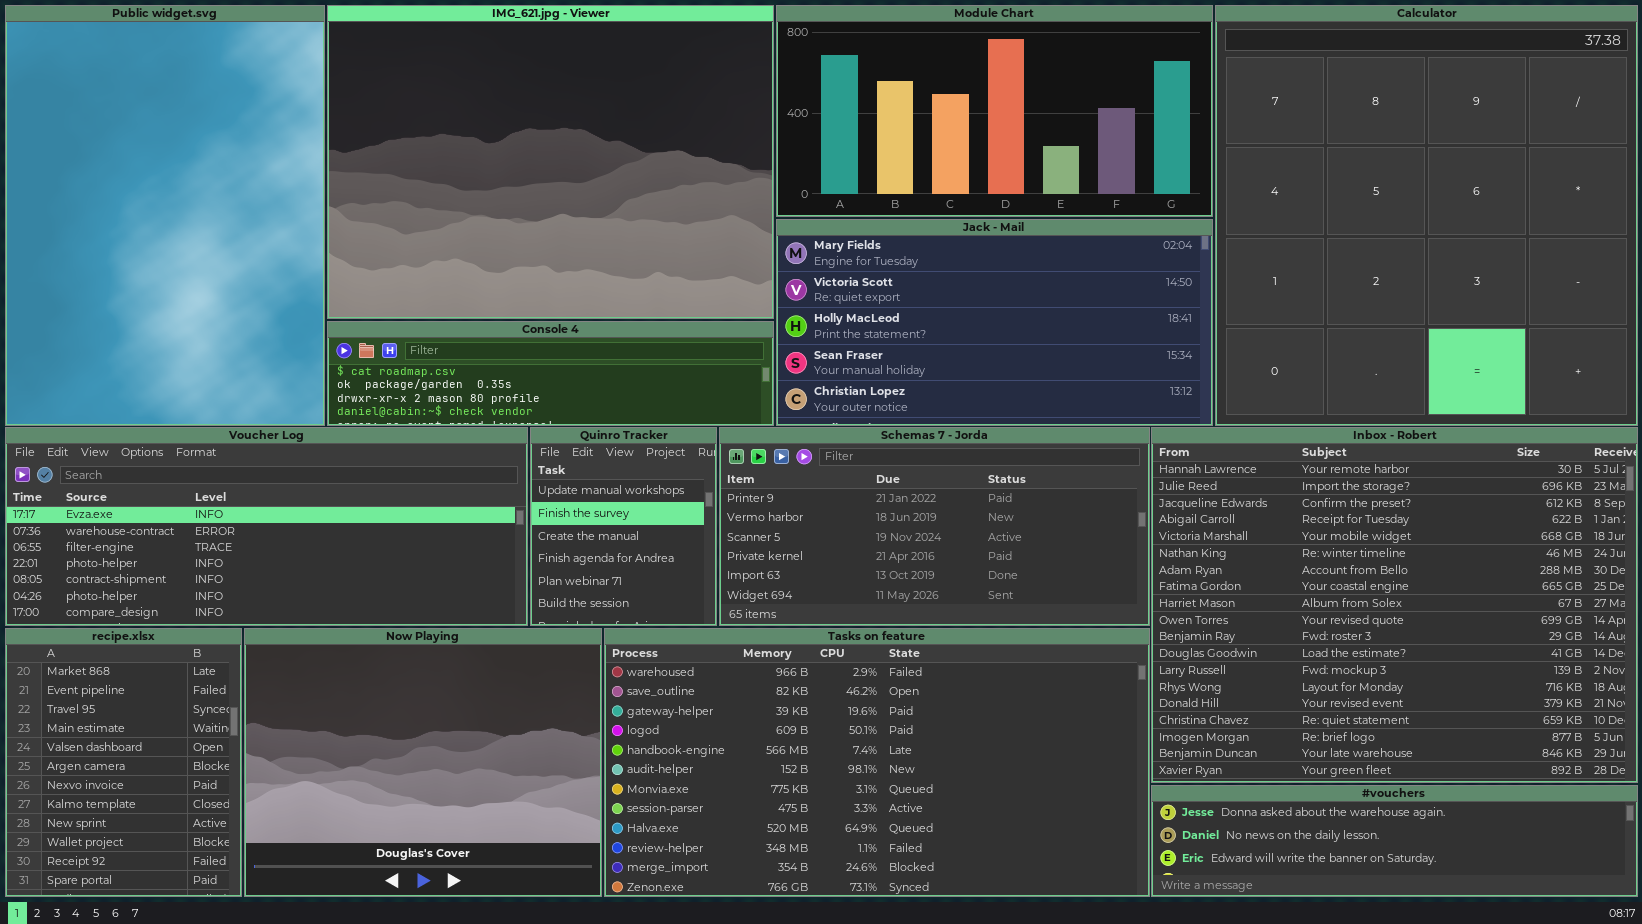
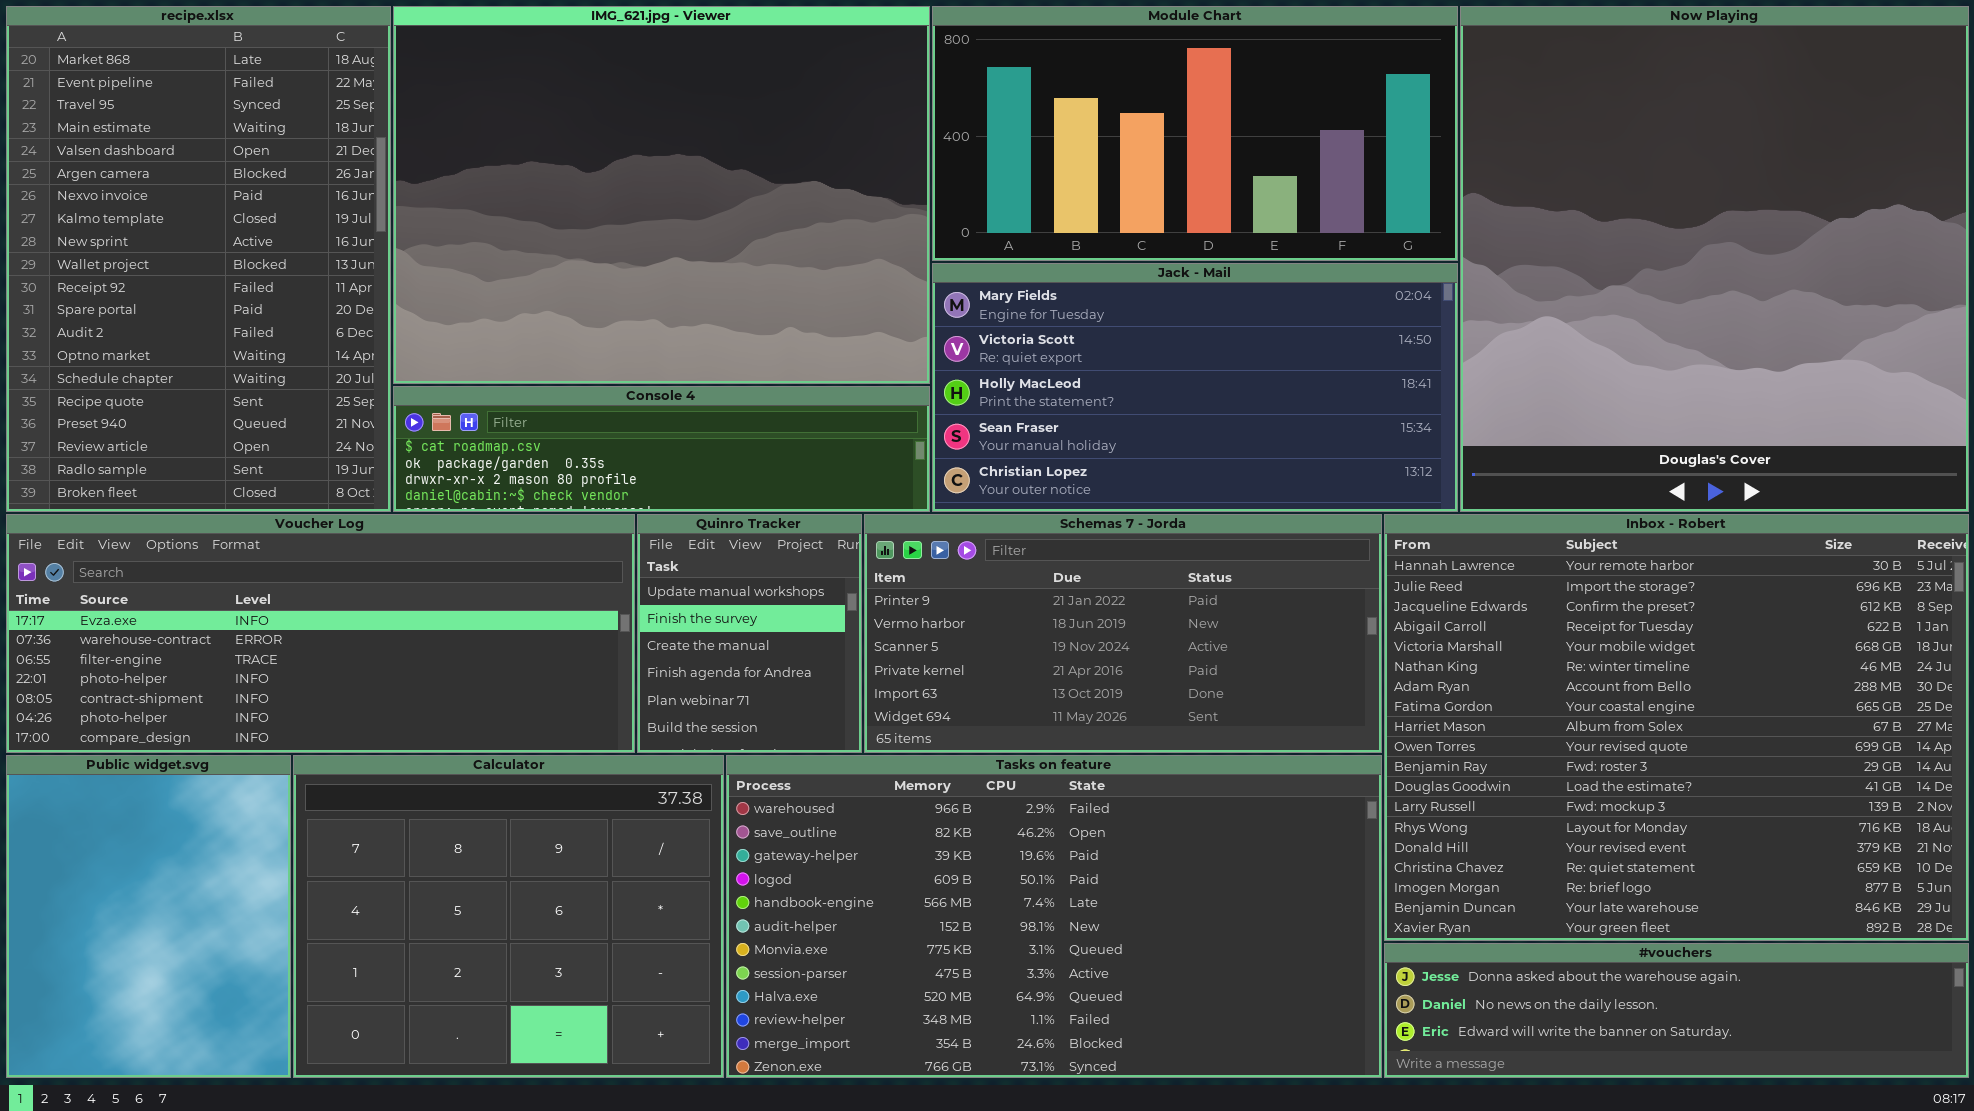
Public widget.svg: [5,5,325,426] -> [6,755,291,1078], moved, resized
Calculator: [1215,5,1638,426] -> [293,755,724,1078], moved, resized
recipe.xlsx: [5,628,242,897] -> [6,6,391,512], moved, resized
Now Playing: [244,628,602,897] -> [1460,6,1969,512], moved, resized

